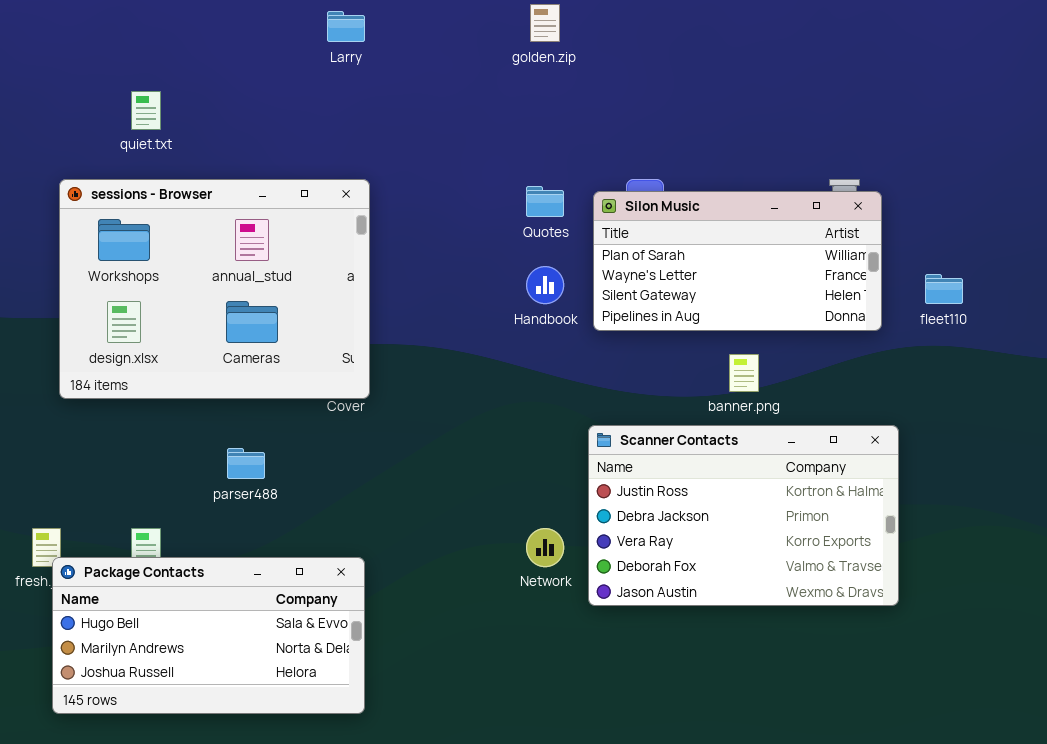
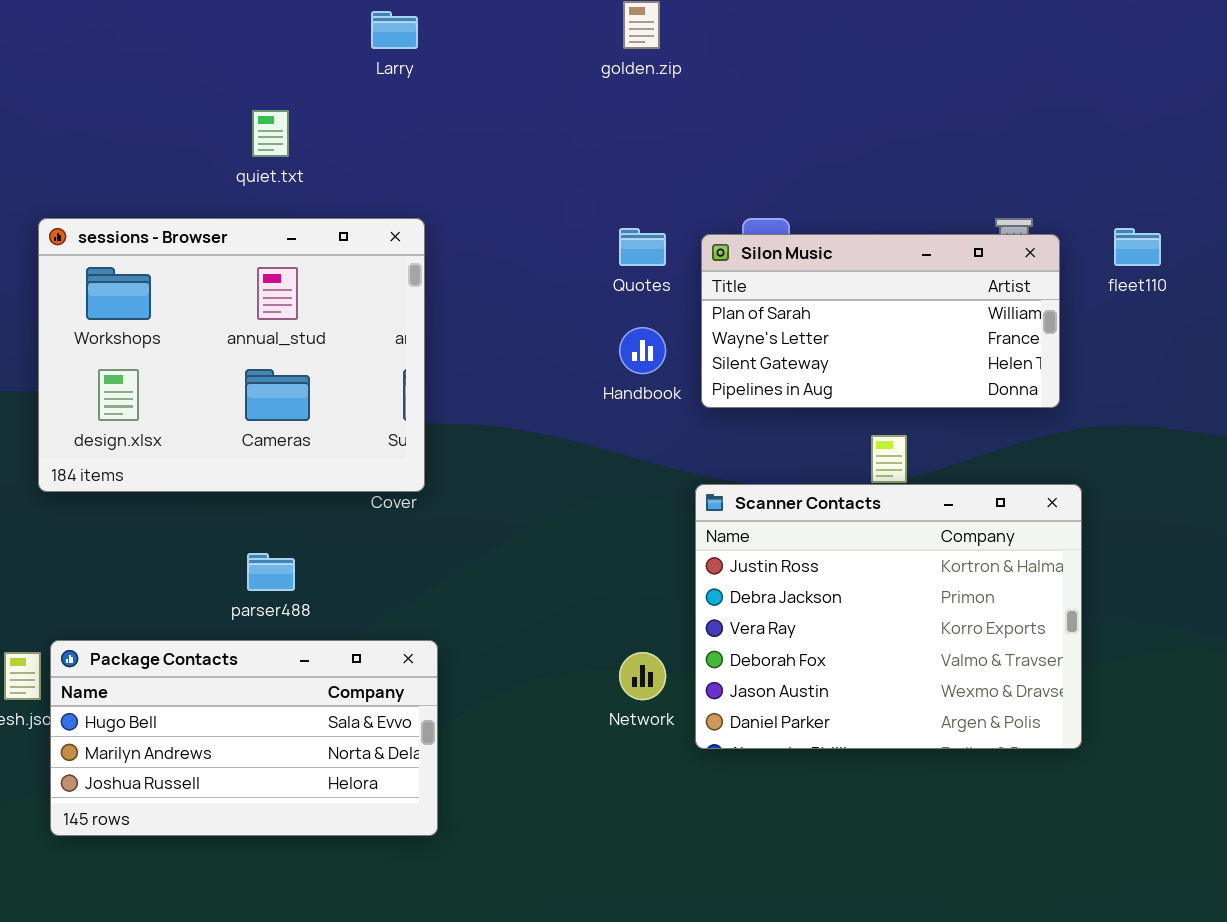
quiet.txt: [131,91,161,130] -> [252,110,289,157], moved
fleet110: [925,274,963,304] -> [1114,228,1161,266], moved
Scanner Contacts: [588,425,899,606] -> [695,484,1082,749], resized
Package Contacts: [52,557,365,714] -> [50,640,438,836], moved

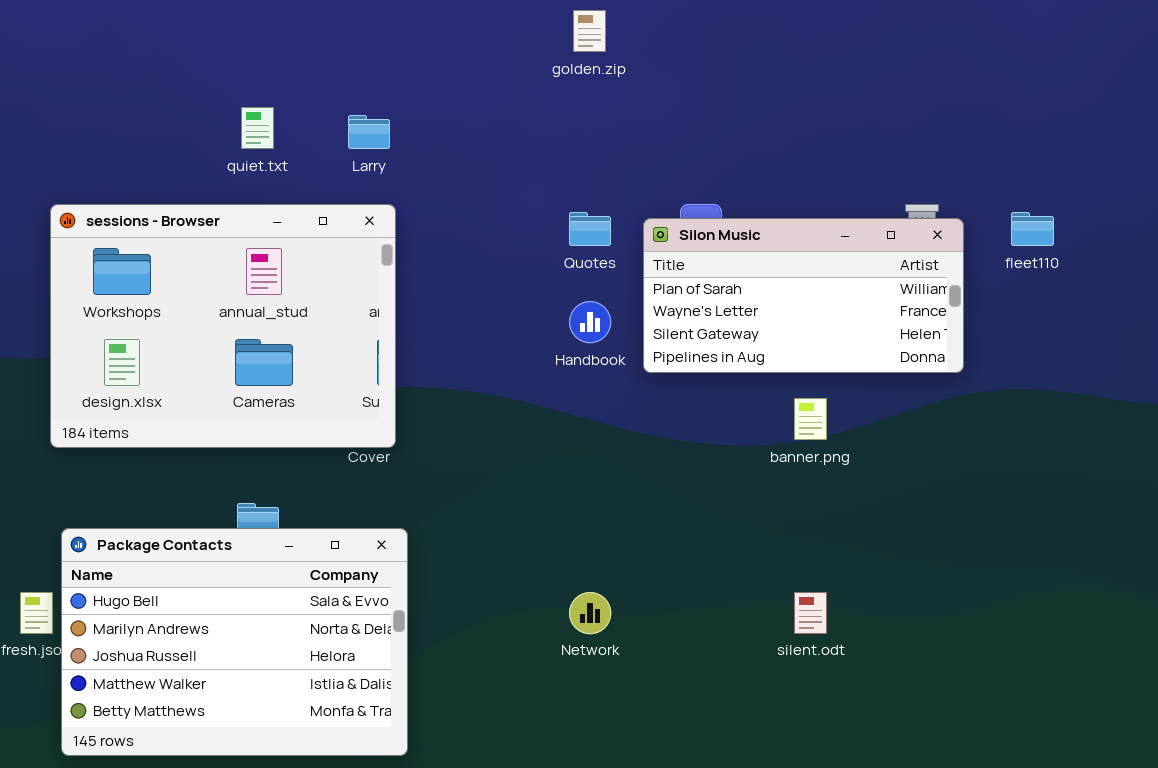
Larry: [371,11,418,49] -> [348,115,390,149], moved
Scanner Contacts: [695,484,1082,749] -> none, closed
Package Contacts: [50,640,438,836] -> [61,528,408,756], resized

